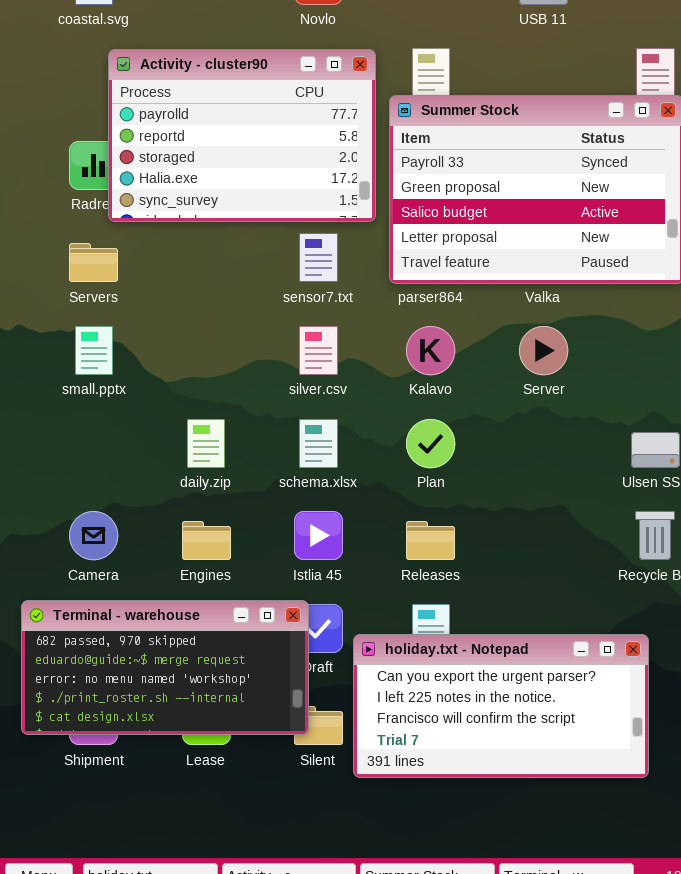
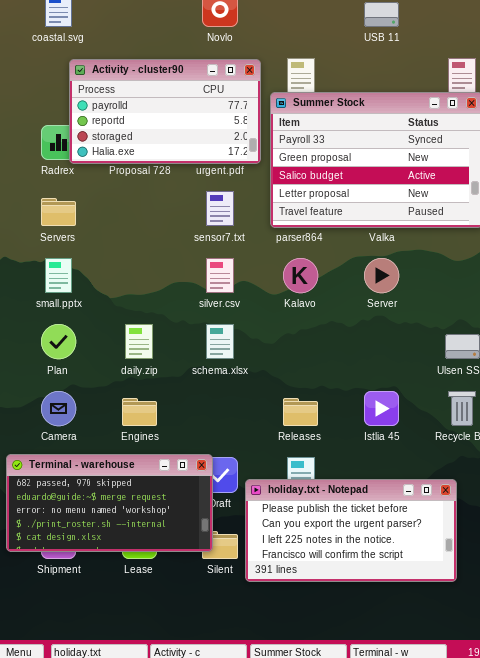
Activity - cluster90: [108,49,376,222] -> [69,59,261,164], resized
Plan: [406,419,455,468] -> [41,324,76,359], moved
Istlia 45: [294,511,343,560] -> [364,391,399,426], moved
holiday.txt - Notepad: [353,634,649,778] -> [245,479,457,582], scrolled up 1 row

